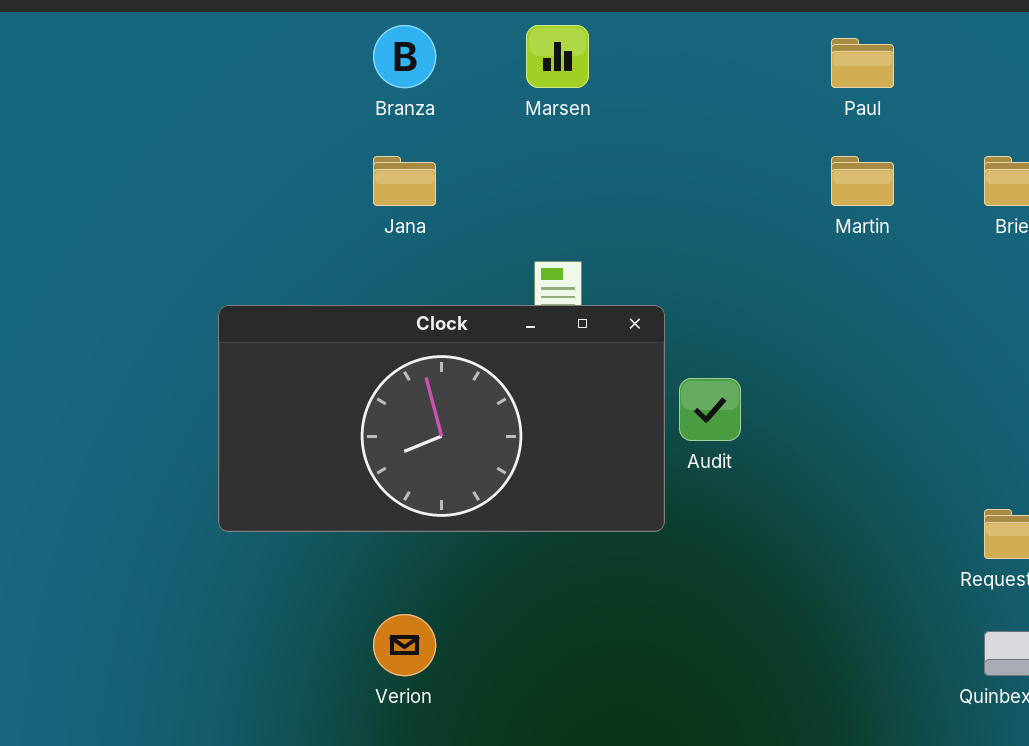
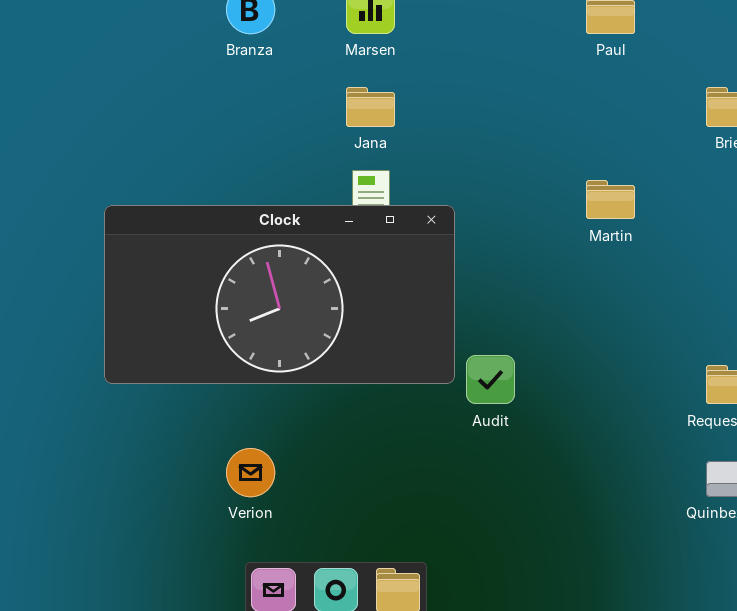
Jana: [373,156,436,206] -> [346,87,395,127], moved
Martin: [831,156,894,206] -> [586,180,635,219], moved
Audit: [679,378,741,441] -> [466,355,515,404], moved

